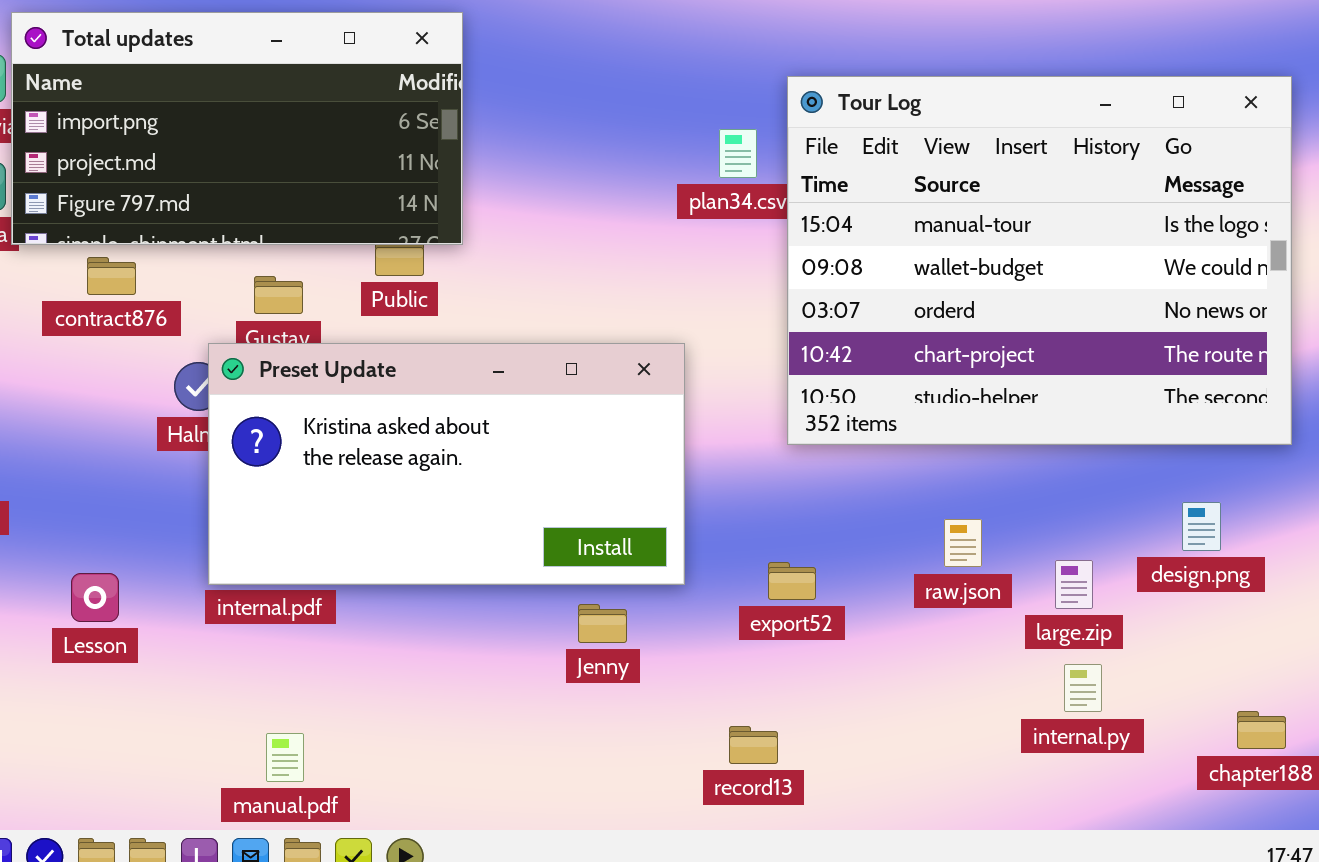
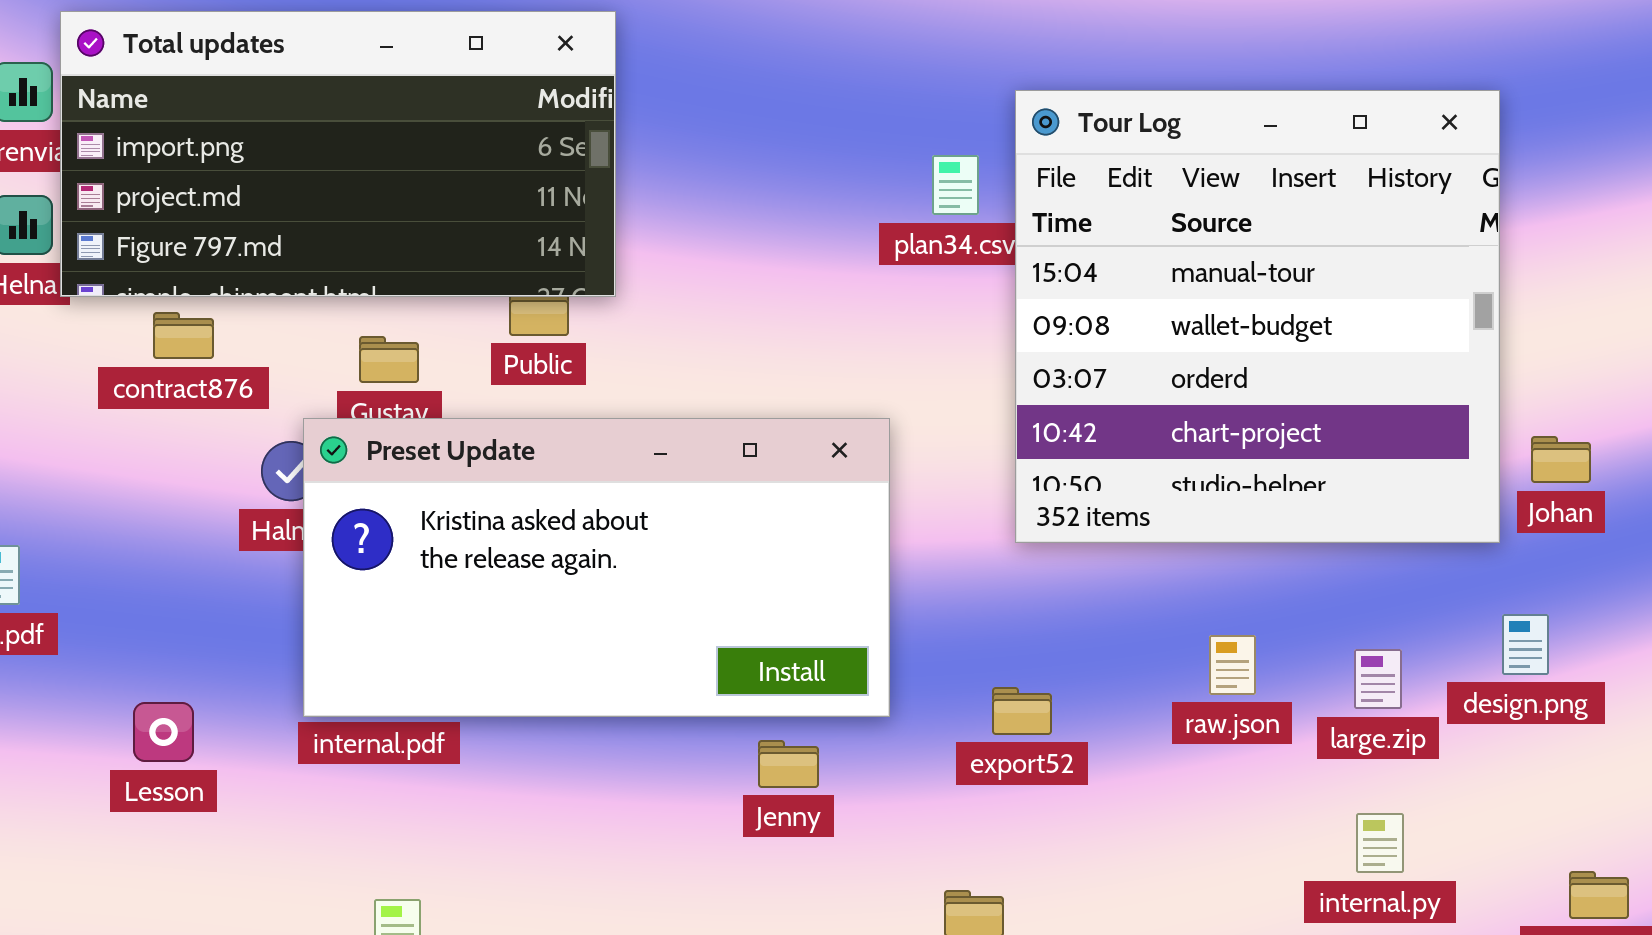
Tour Log: [787,76,1292,445] -> [1015,90,1500,543], resized
large.zip: [1055,560,1093,609] -> [1354,649,1402,709], moved

